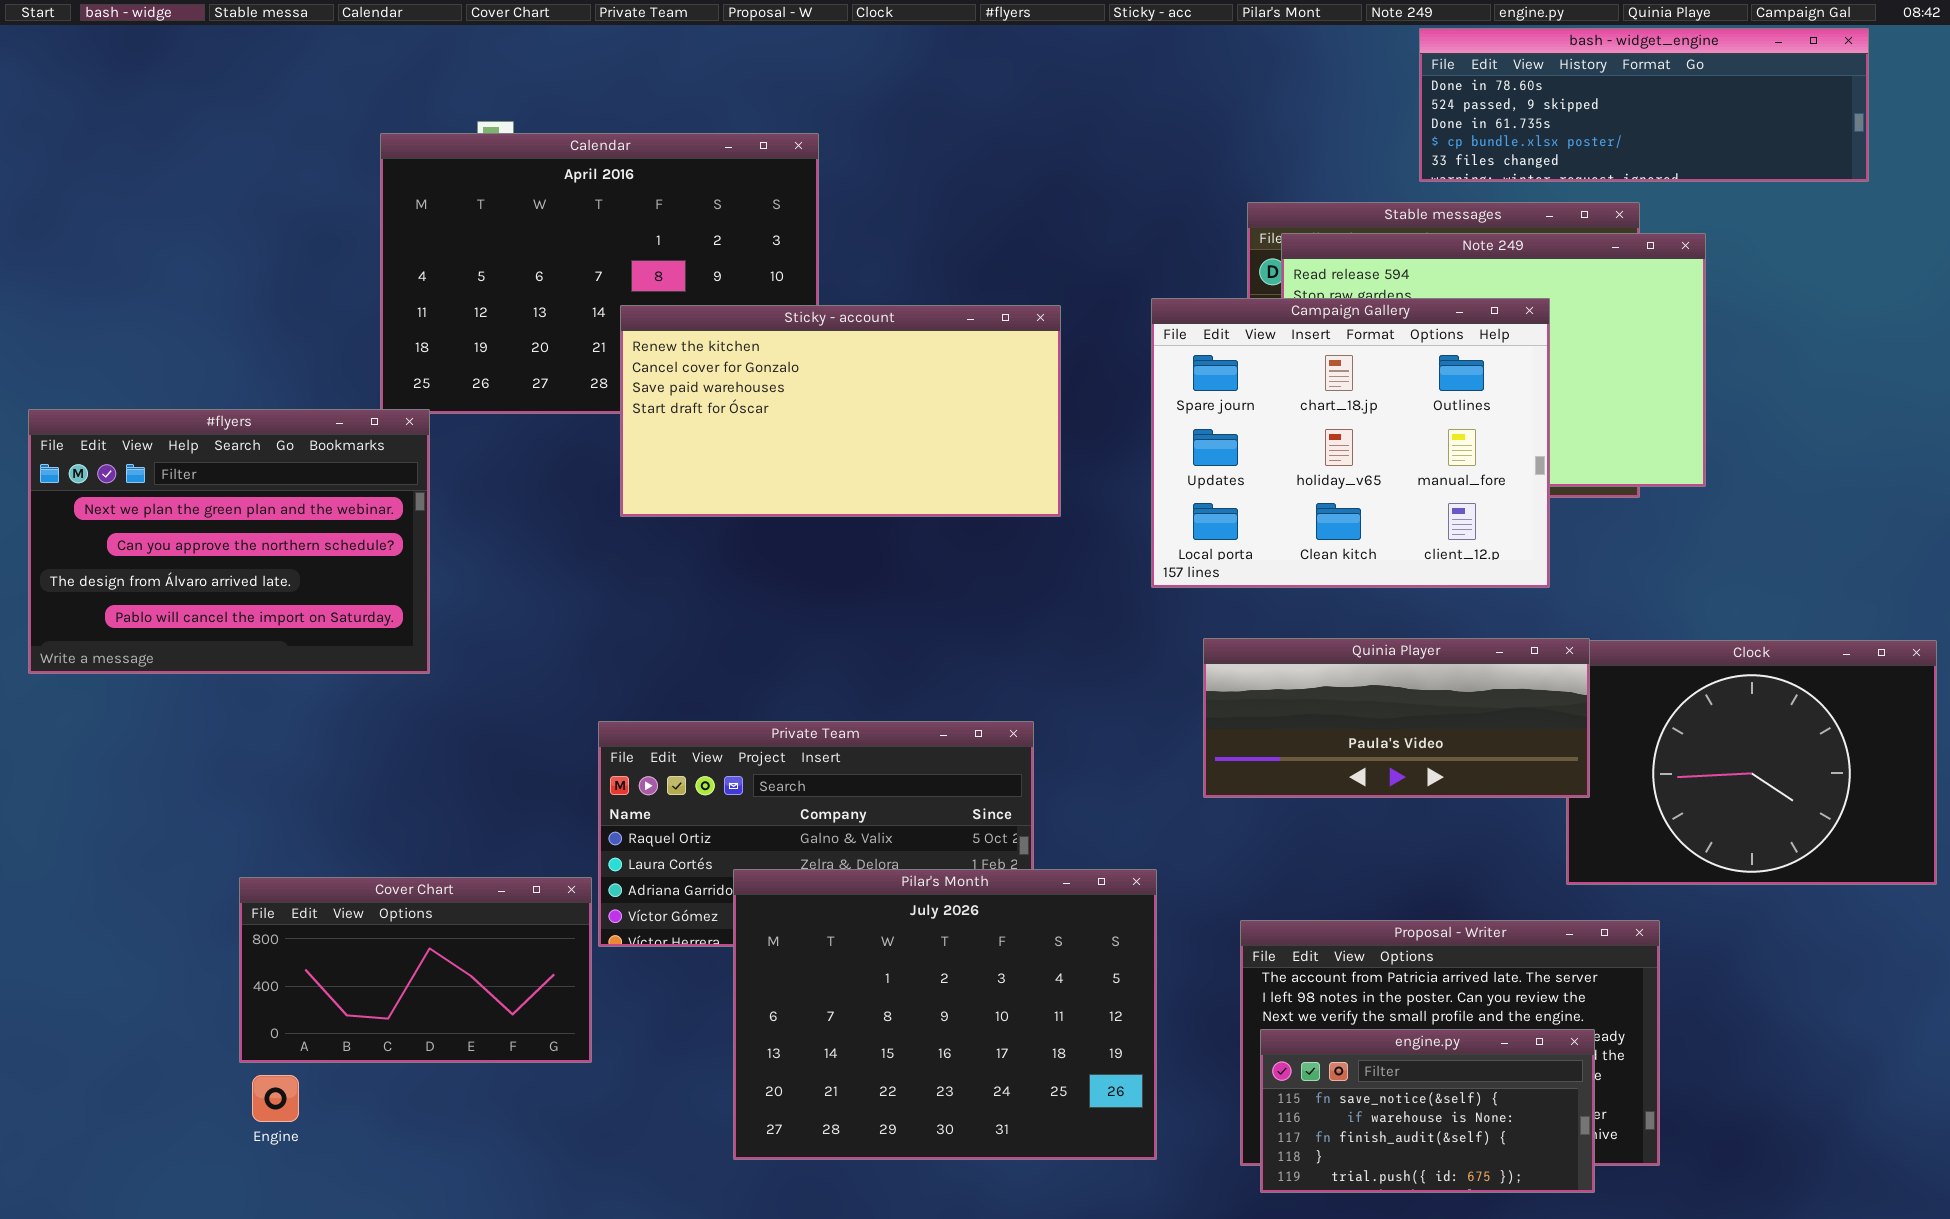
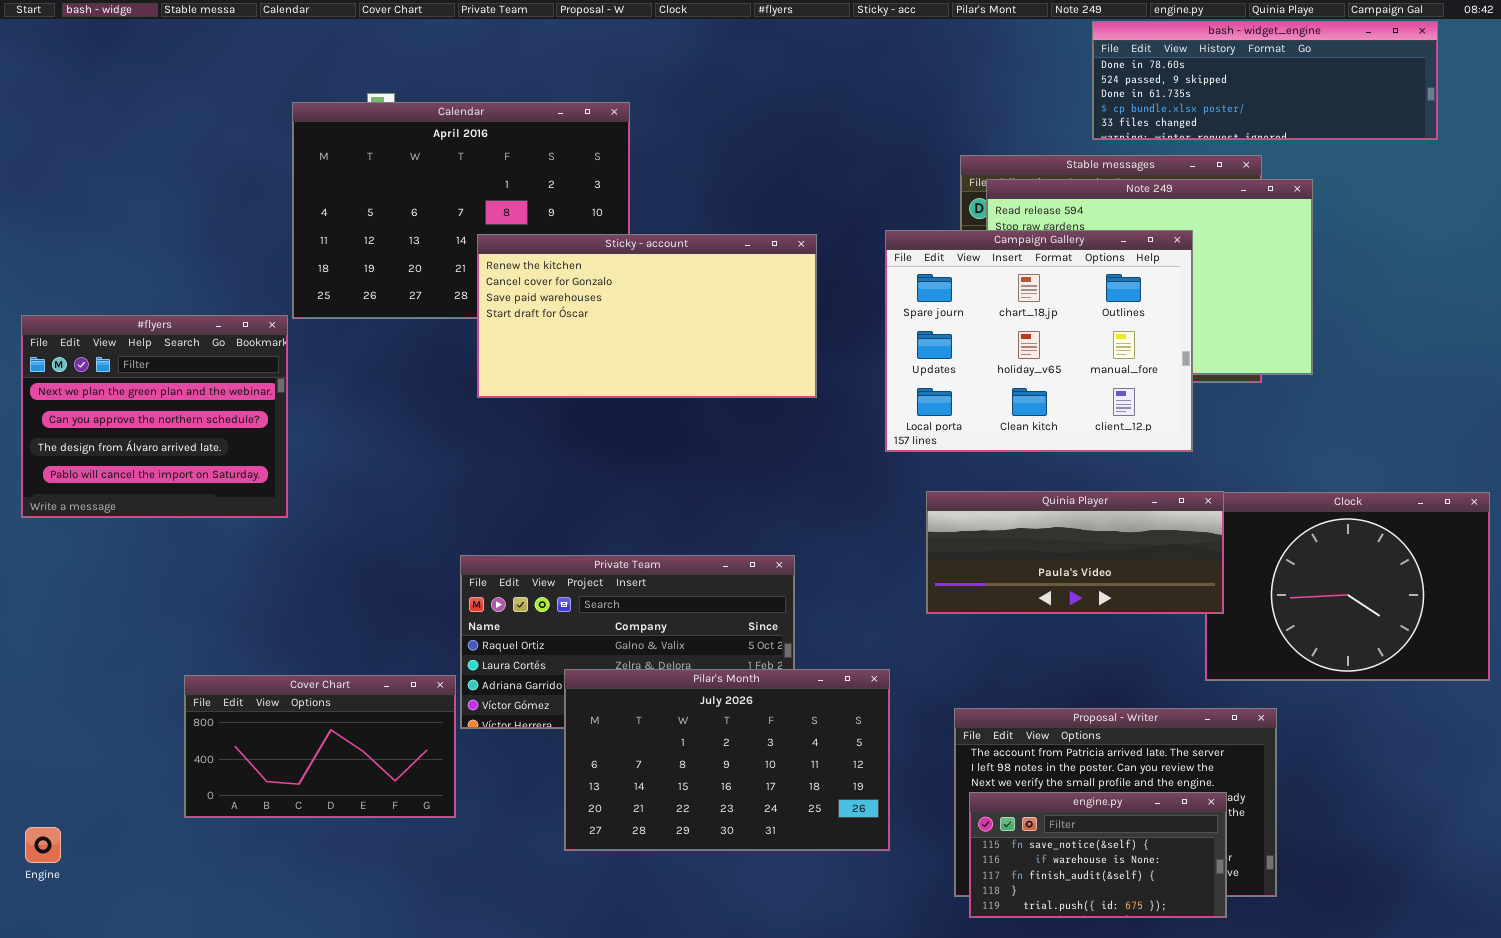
#flyers: [28,409,430,674] -> [21,315,288,518], resized
Pilar's Month: [733,869,1157,1160] -> [564,669,890,851], resized
Engine: [252,1075,299,1122] -> [25,827,61,863], moved

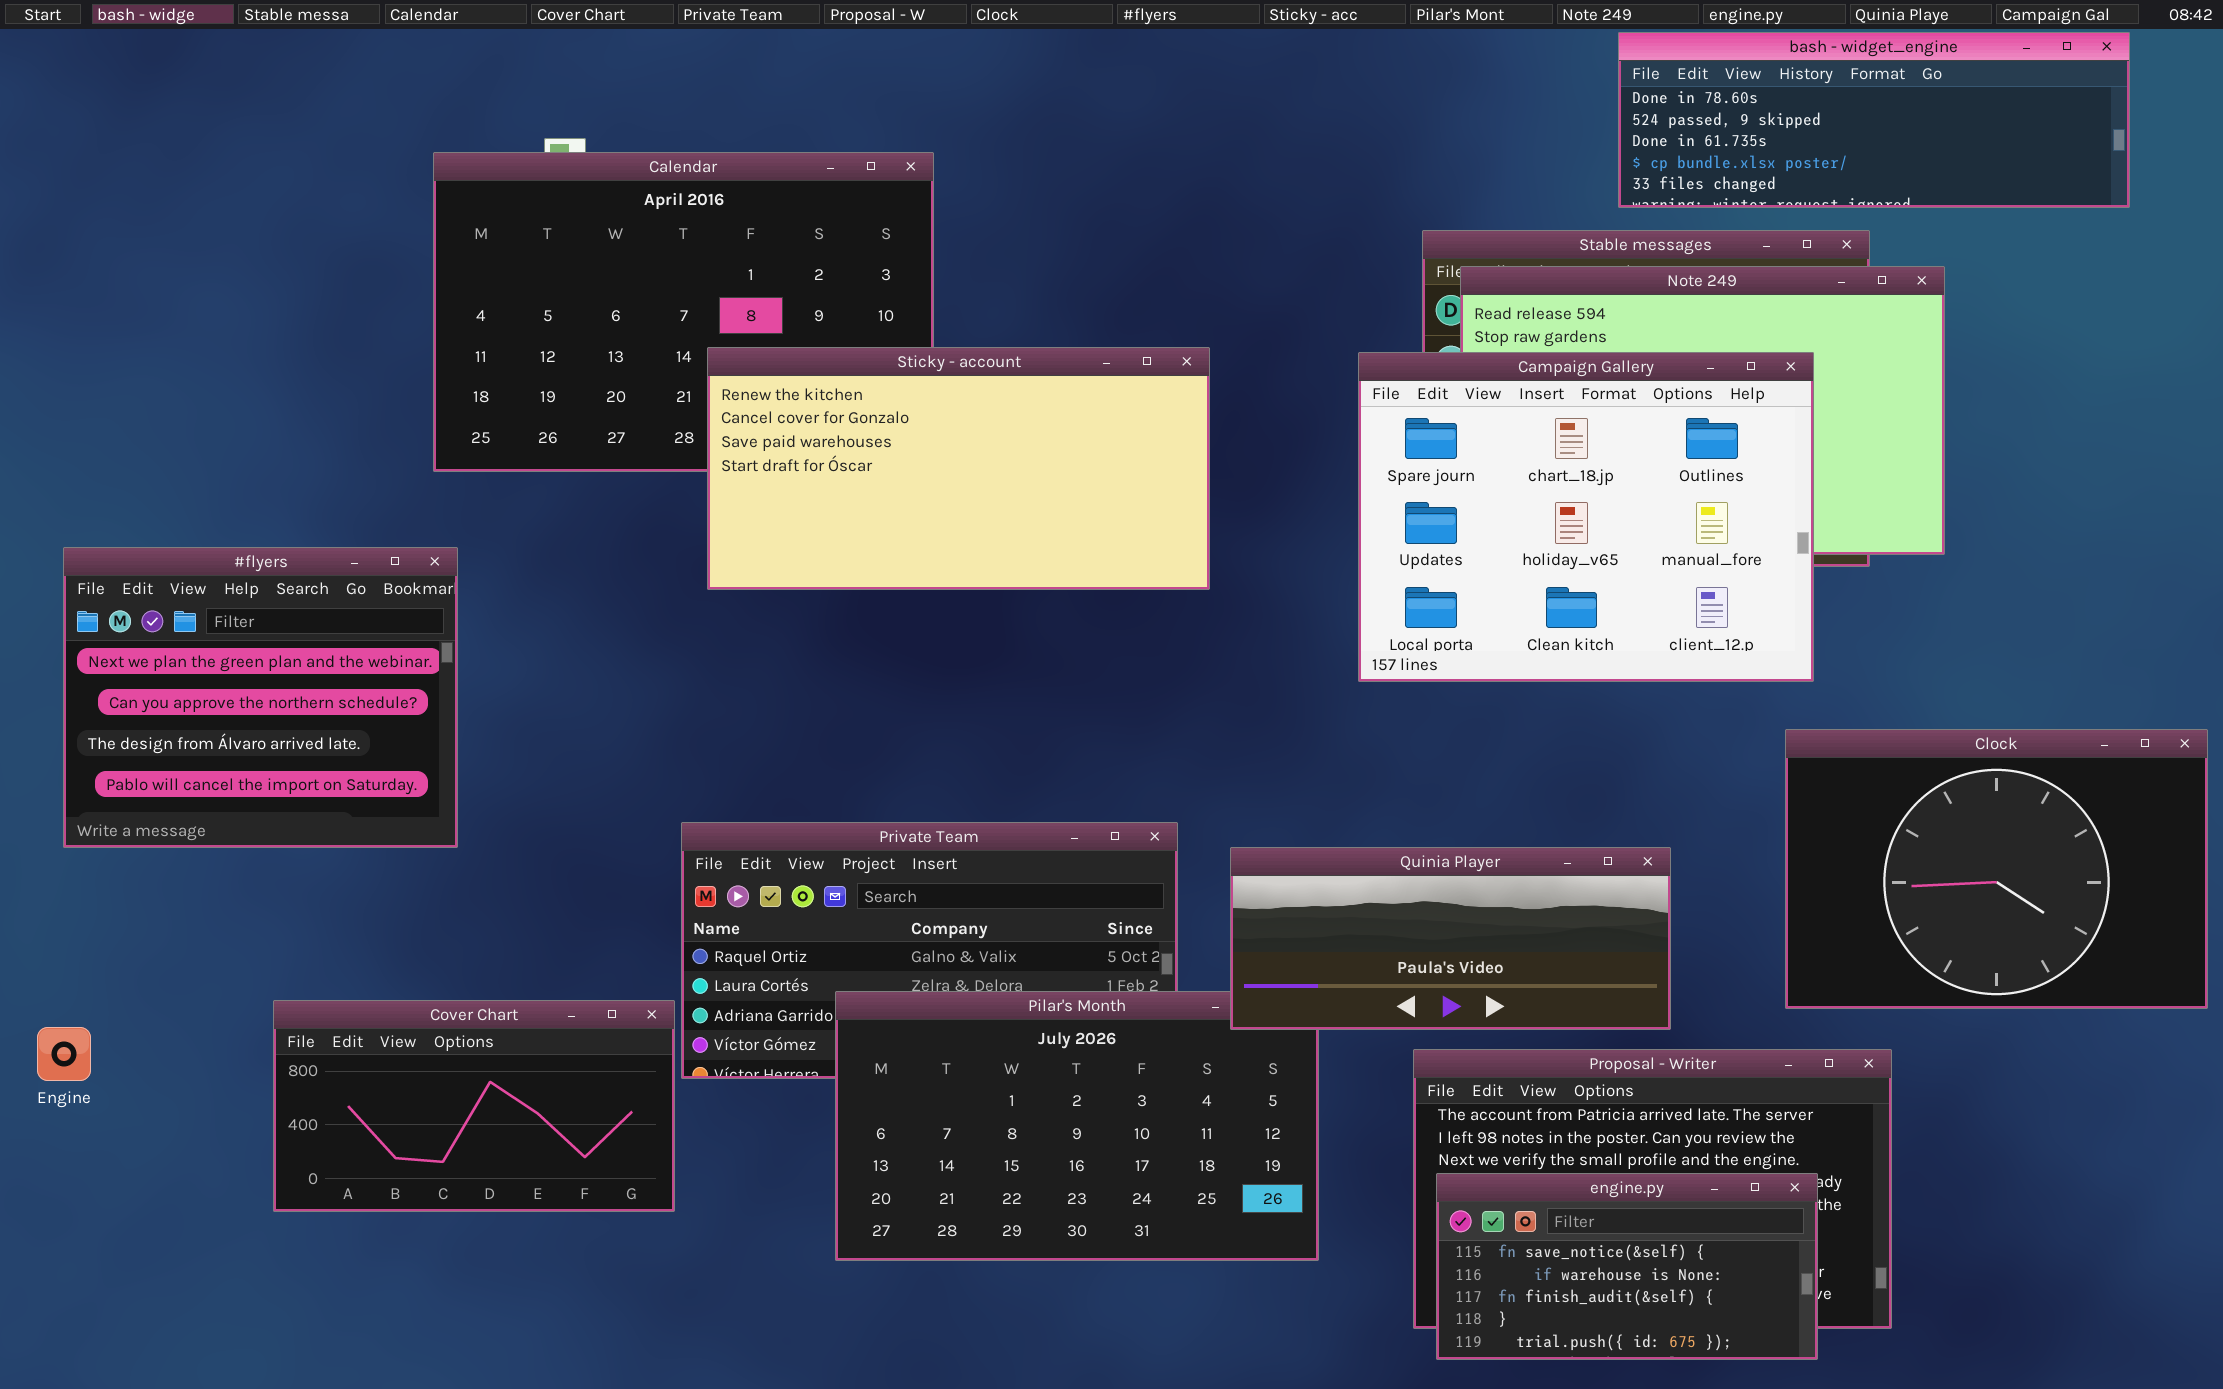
Campaign Gallery: [885,230,1193,452] -> [1358,352,1814,682], moved
#flyers: [21,315,288,518] -> [63,547,458,848], moved
Quinia Player: [926,491,1224,614] -> [1230,847,1671,1030], moved
Engine: [25,827,61,863] -> [37,1027,91,1081], moved

